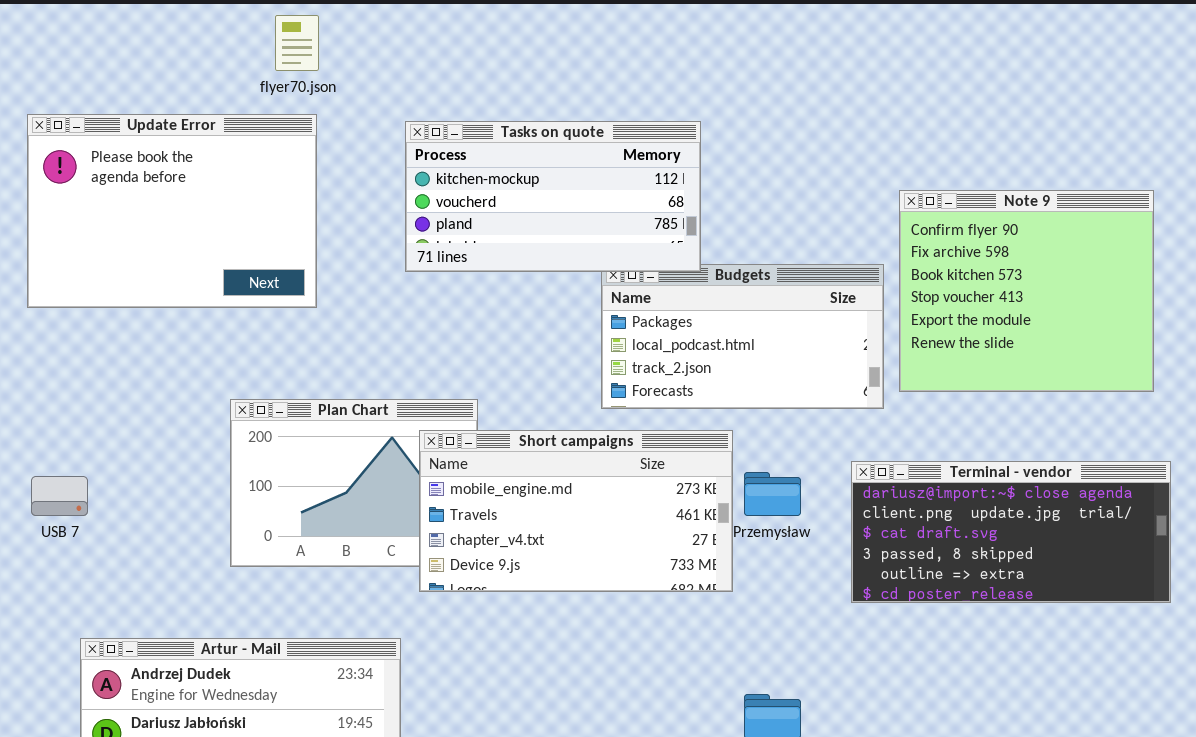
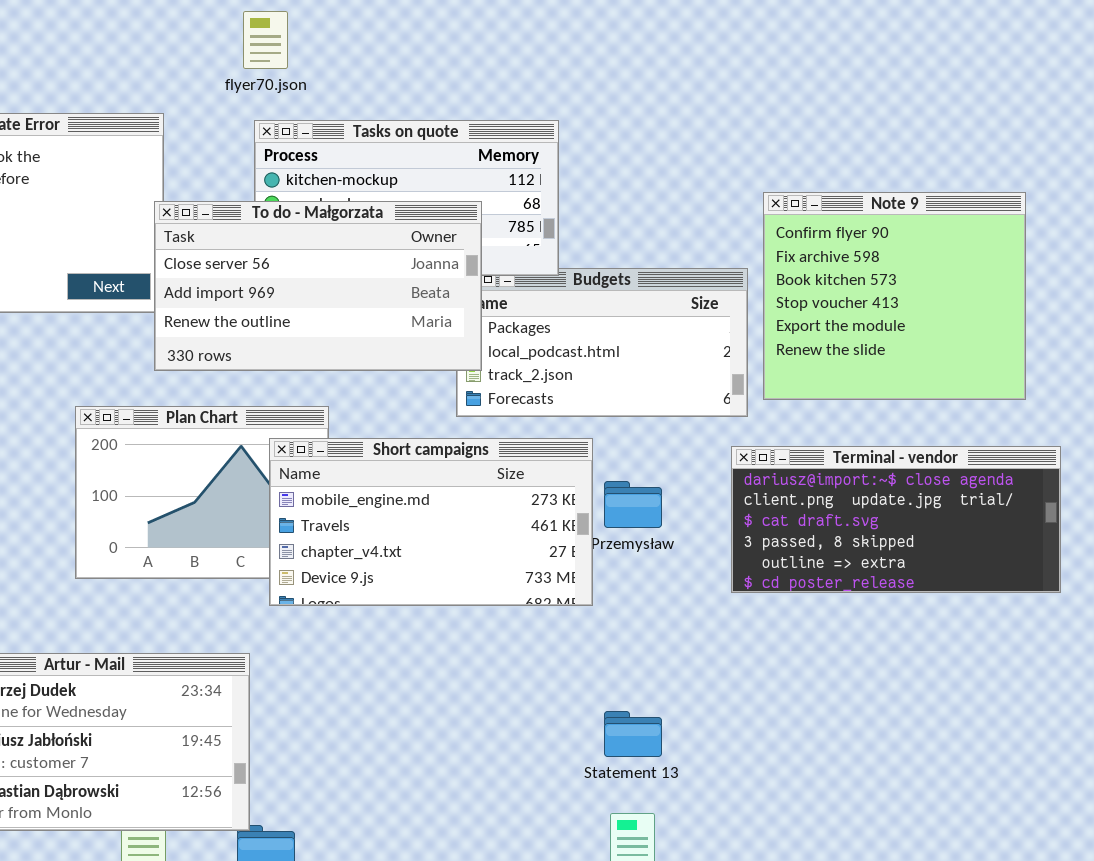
flyer70.json: [275,15,319,71] -> [243,11,288,69], moved
To do - Małgorzata: none -> [154,201,482,371], opened
Terminal - vendor: [851,461,1171,603] -> [731,446,1061,593], moved

